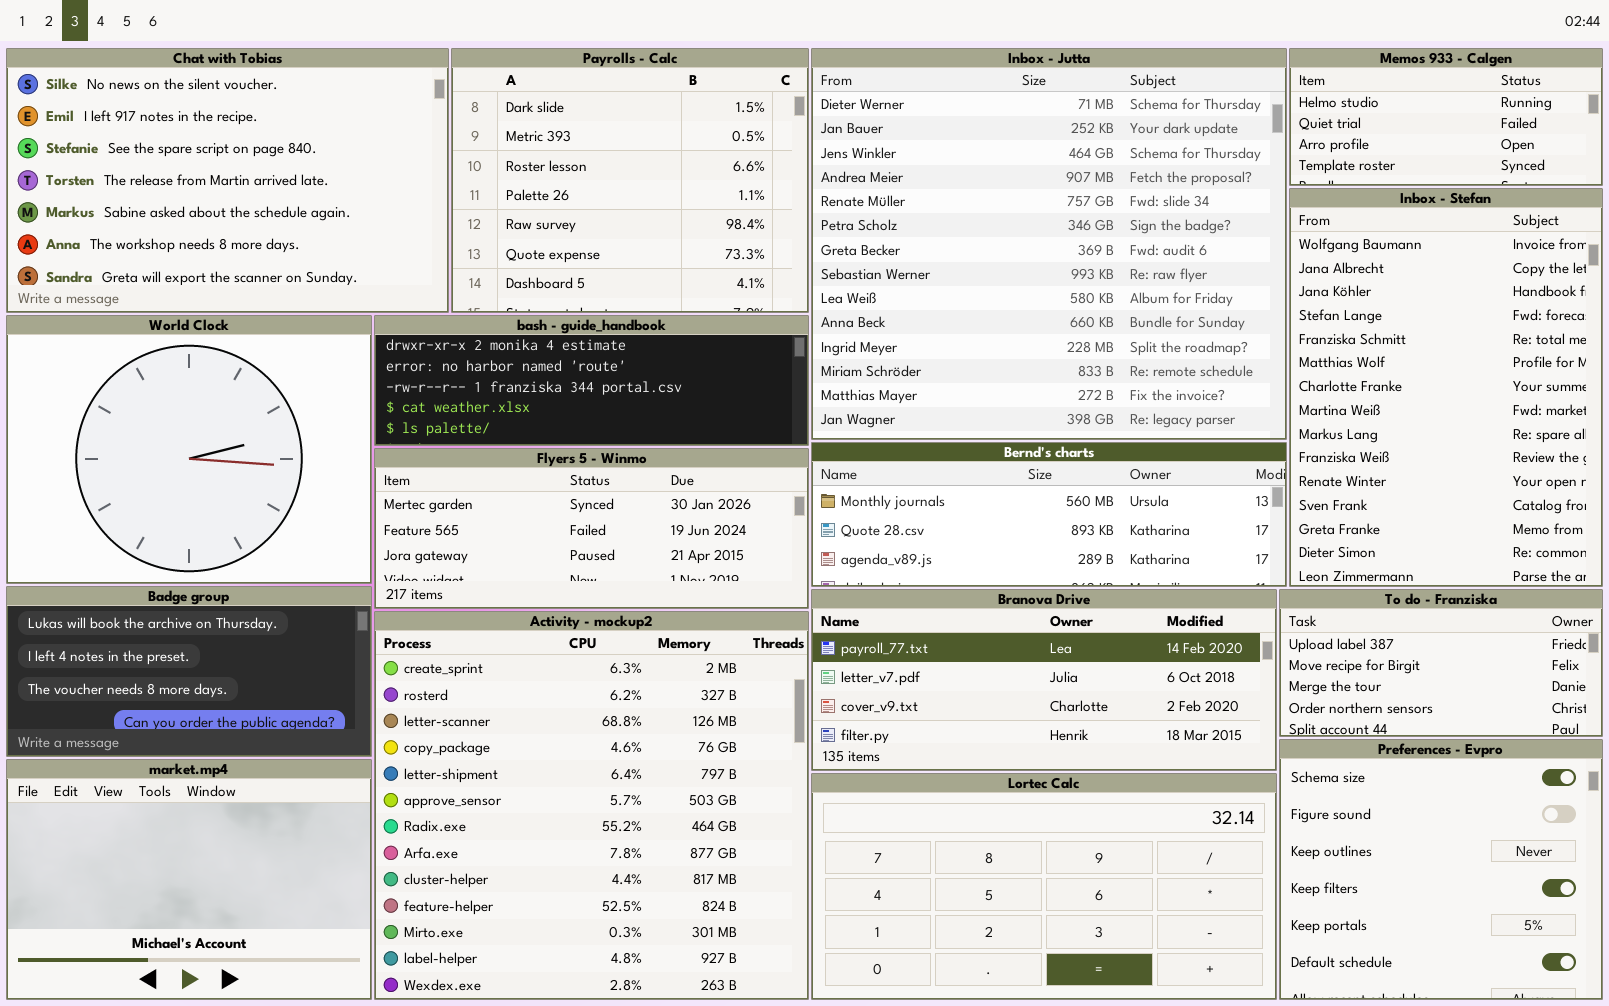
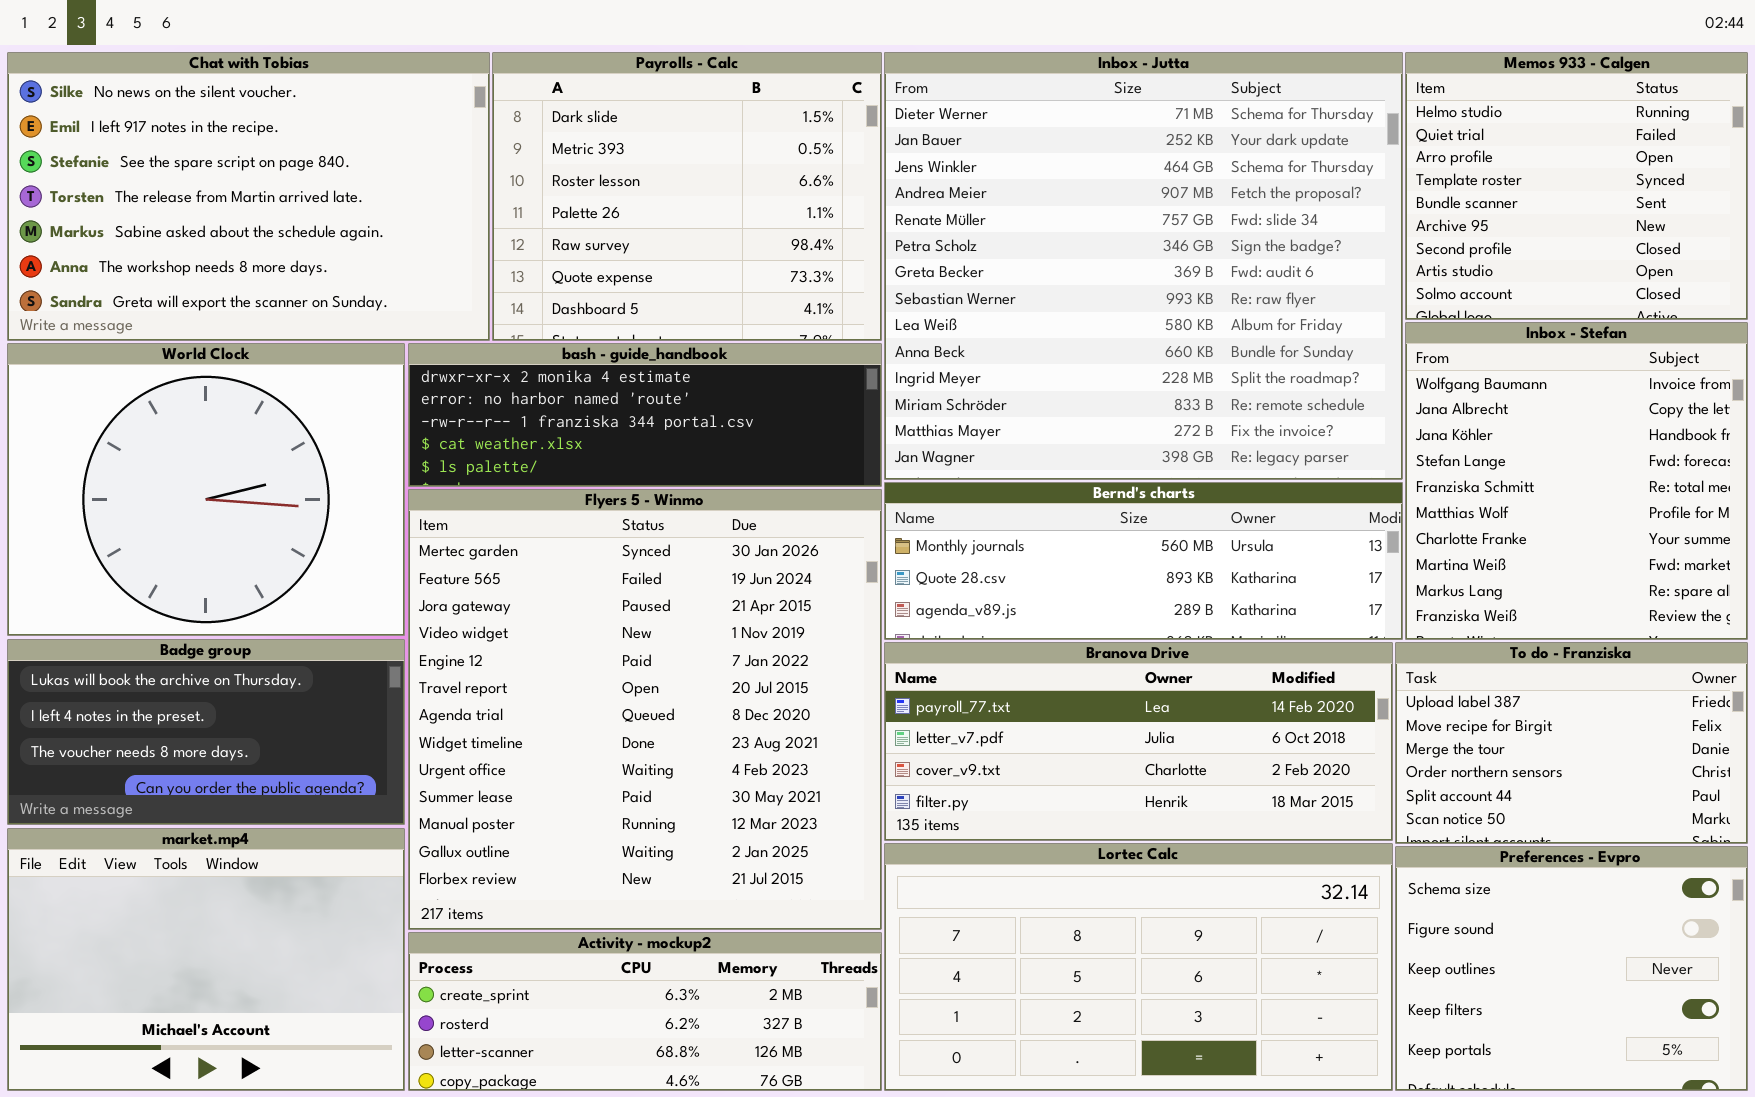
Memos 933 - Calgen: [1289,48,1603,186] -> [1405,52,1748,320], resized
Inbox - Stefan: [1289,188,1603,587] -> [1405,322,1748,640], resized
Flyers 5 - Winmo: [374,448,809,609] -> [408,489,882,930], resized
To do - Franziska: [1279,589,1603,737] -> [1395,642,1748,844], resized
Activity - mockup2: [374,611,809,1000] -> [408,932,882,1091], resized
Preferences - Evpro: [1279,739,1603,1000] -> [1395,846,1748,1091], resized

